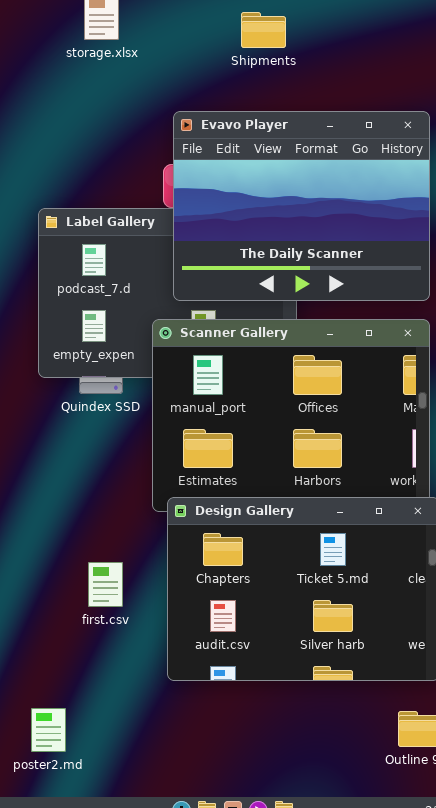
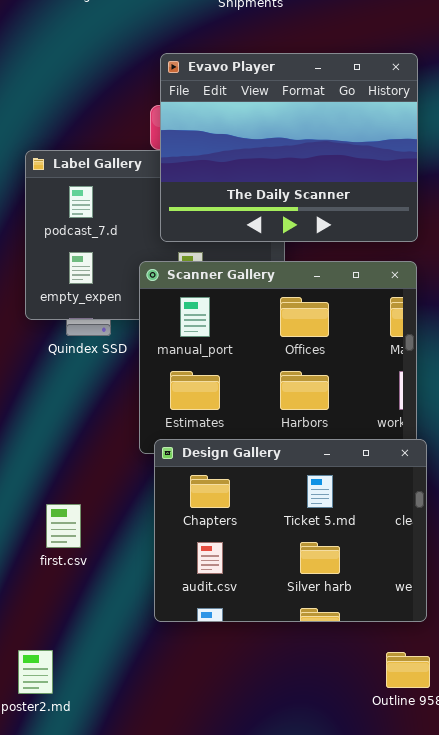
first.csv: [88,562,123,607] -> [46,504,81,548], moved

